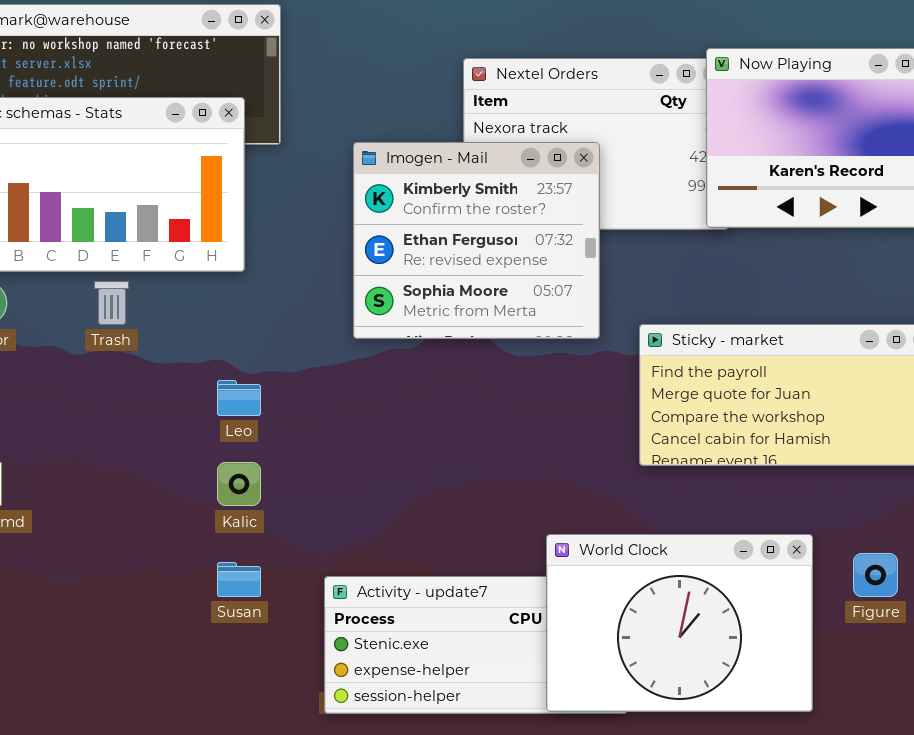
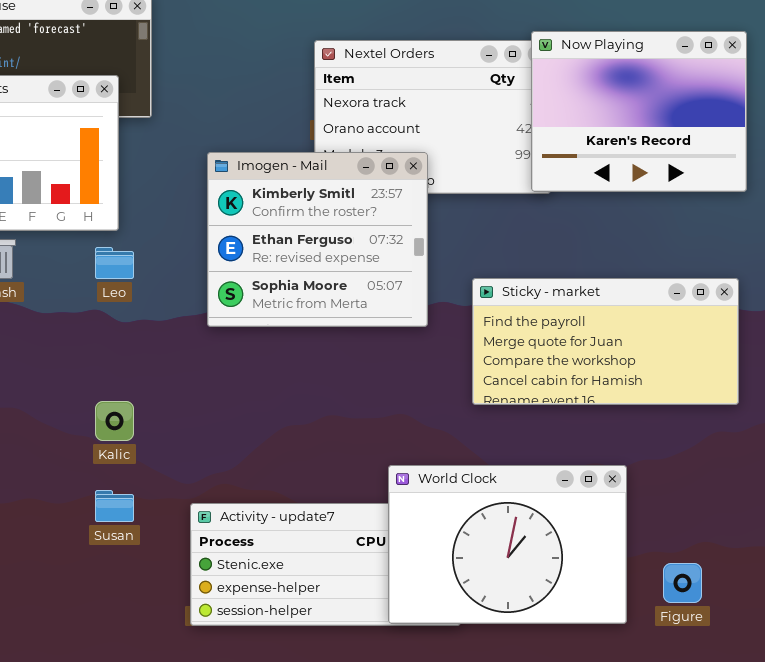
Imogen - Mail: [353,142,600,339] -> [207,152,428,327], moved
Leo: [217,380,261,416] -> [95,247,134,279], moved
Figure: [853,553,898,597] -> [663,563,702,603], moved

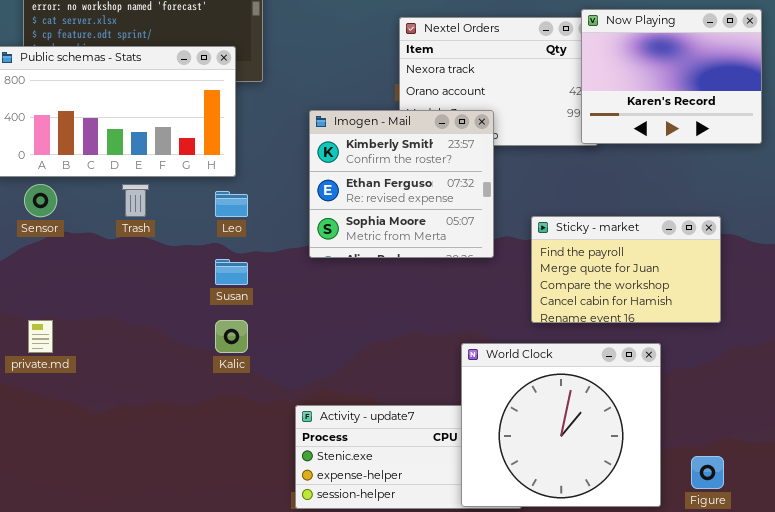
Sticky - market: [472,278,739,405] -> [531,216,721,323], resized
World Clock: [388,465,627,624] -> [461,343,661,507], resized
Susan: [95,490,134,522] -> [215,259,248,285], moved

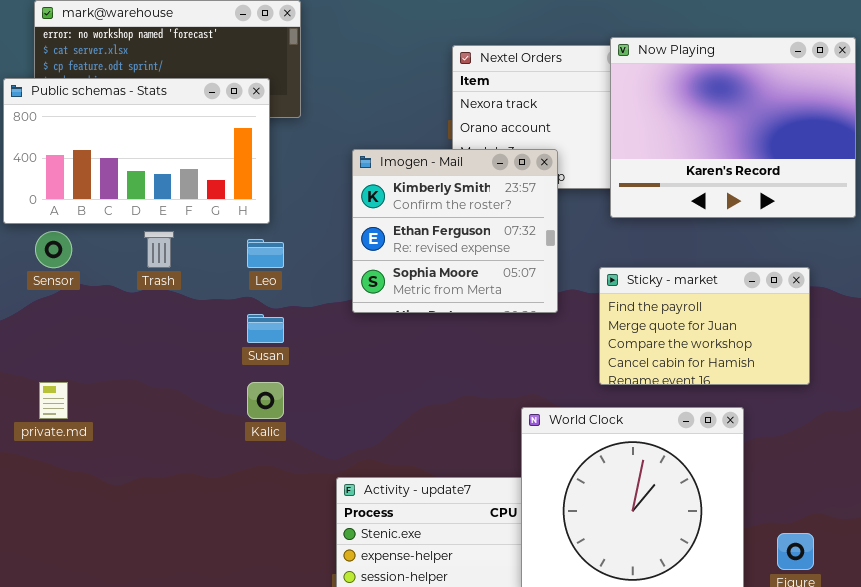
Now Playing: [581,9,762,144] -> [610,37,856,218], resized

